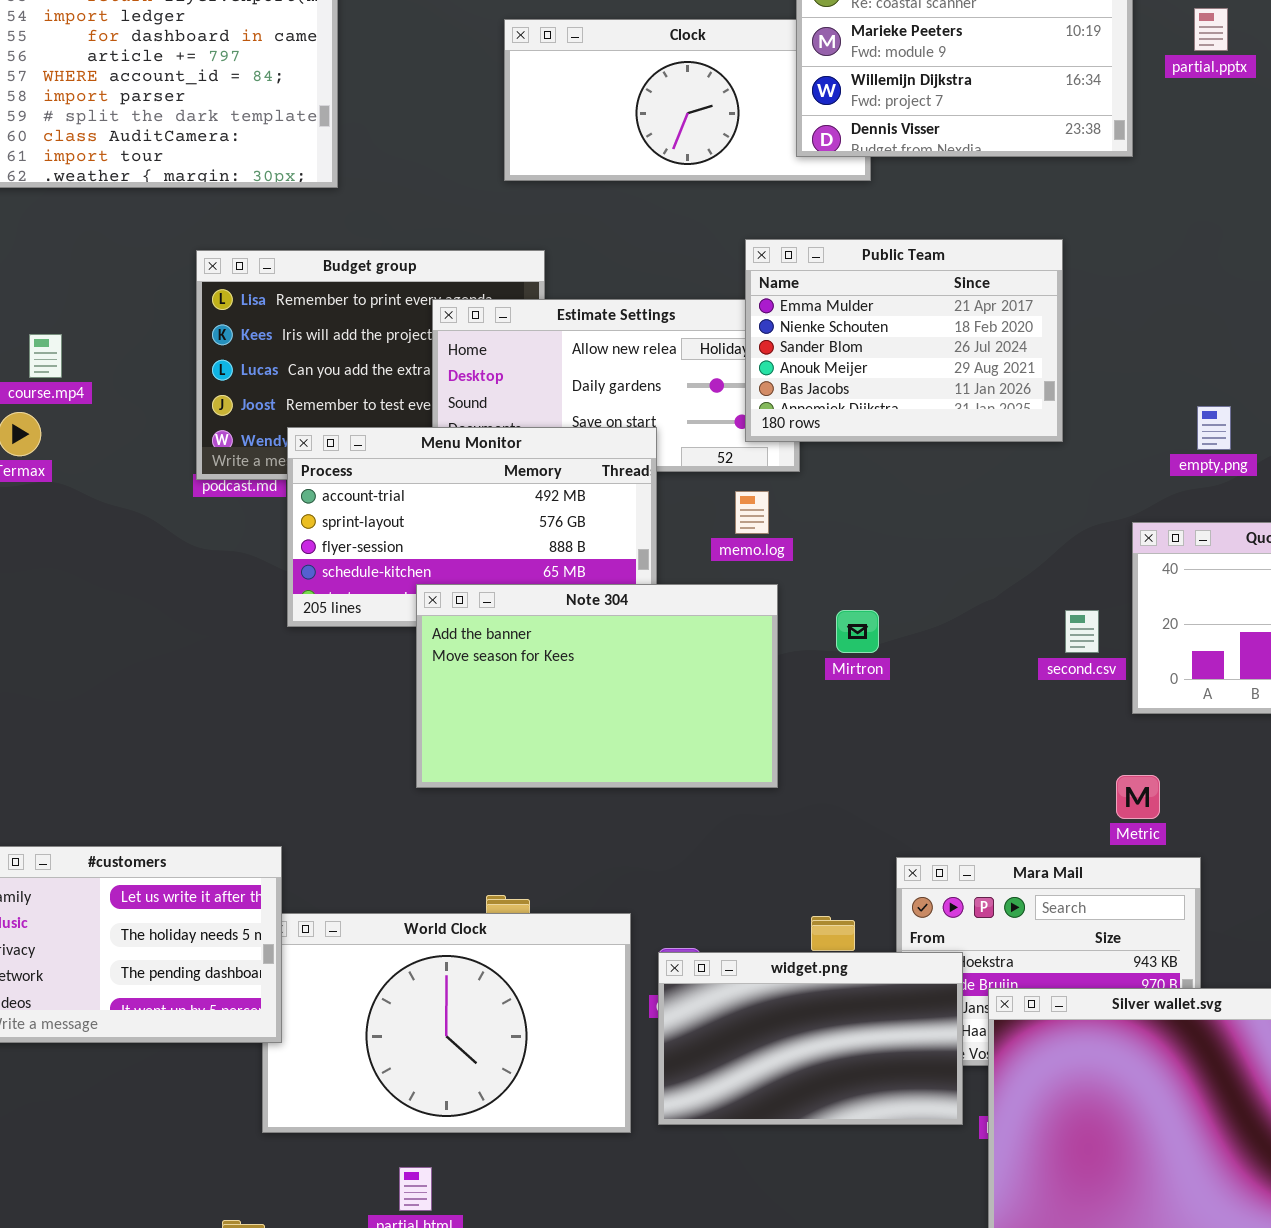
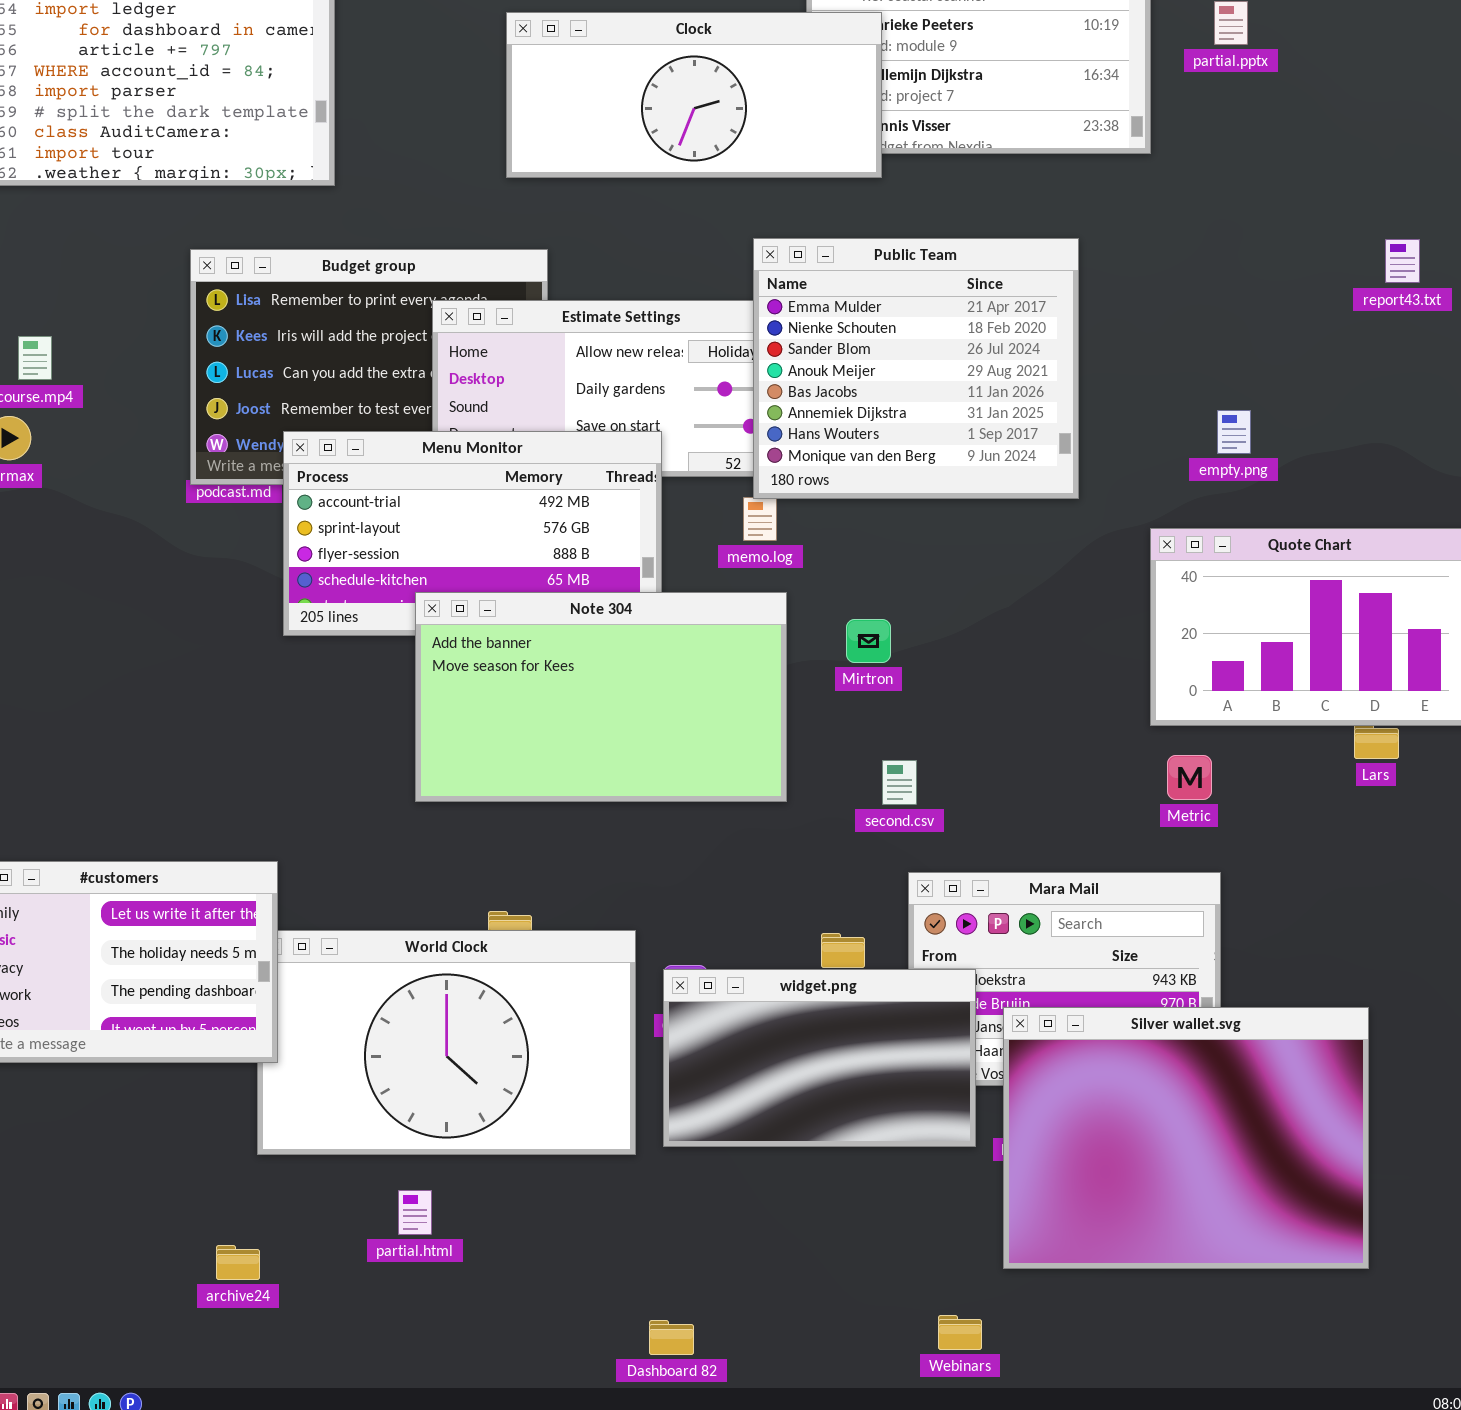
Clock: [504,19,871,181] -> [506,12,882,178], raised
Public Team: [745,239,1063,442] -> [753,238,1079,499], resized
second.csv: [1065,610,1099,653] -> [882,760,917,805], moved
Metric: [1116,775,1160,819] -> [1167,755,1212,800], moved

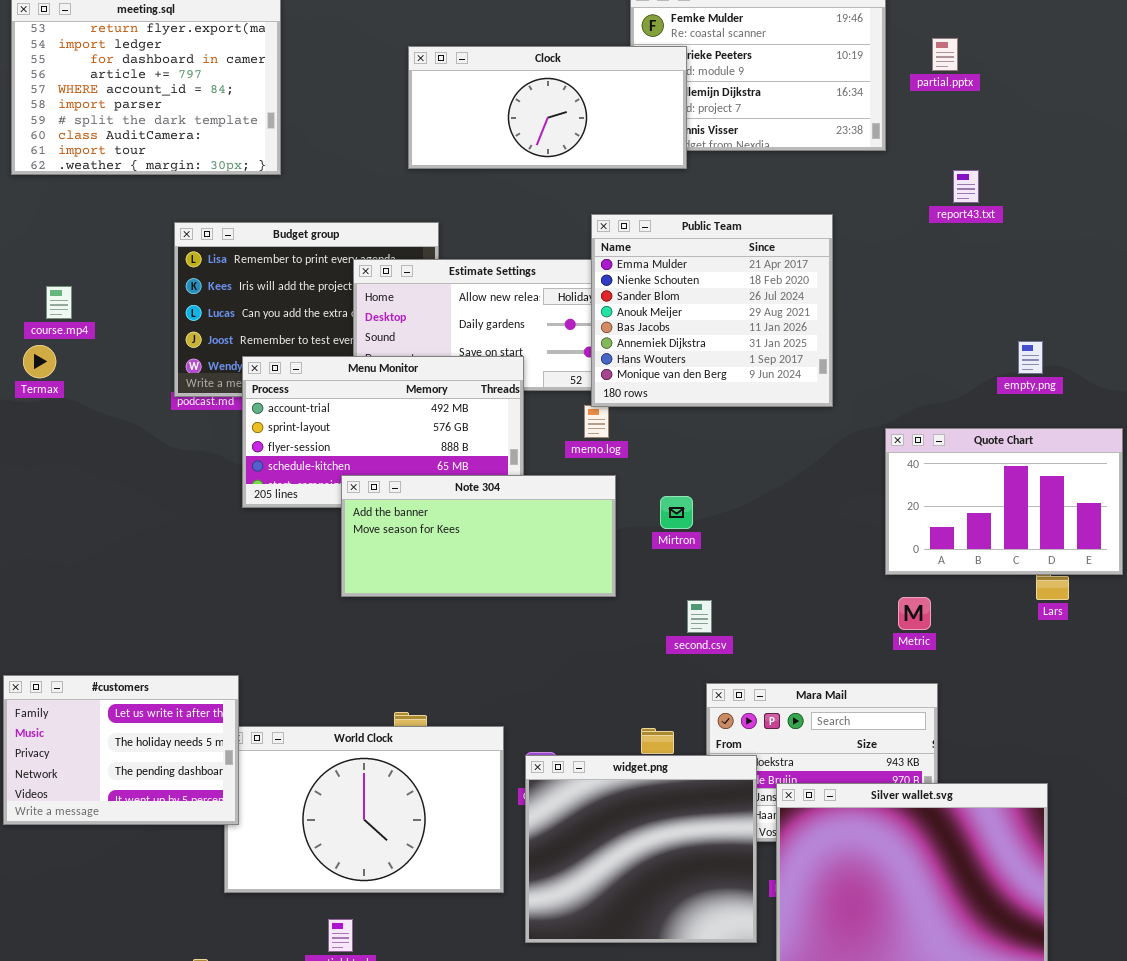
report43.txt: [1385,239,1420,283] -> [953,170,979,203], moved
empty.png: [1217,410,1251,454] -> [1018,341,1043,374], moved
Note 304: [415,592,787,802] -> [341,475,616,597], resized
widget.png: [663,969,976,1147] -> [525,755,757,943], resized

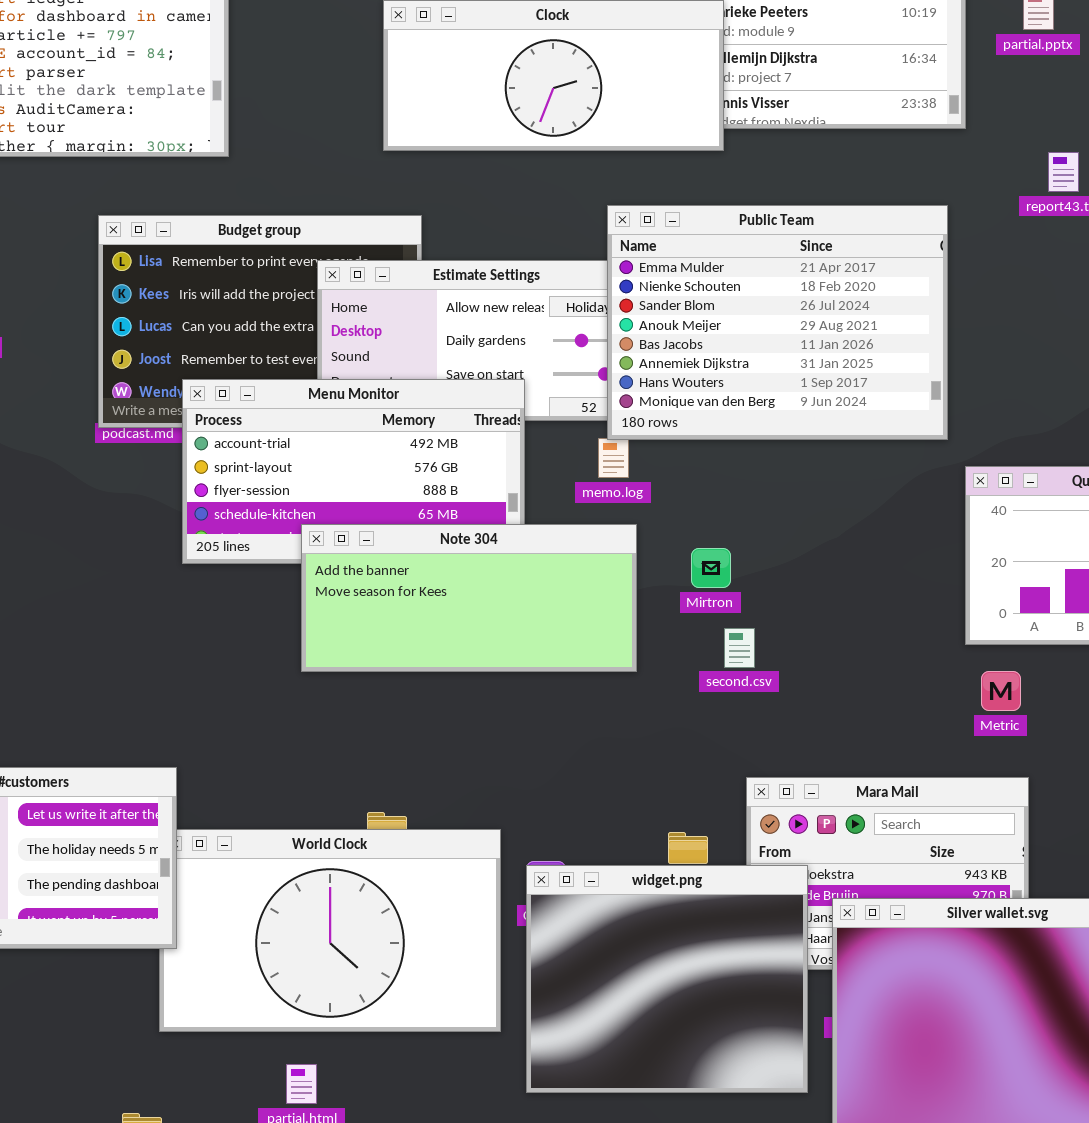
Public Team: [591,214,833,407] -> [607,205,948,440], resized
second.csv: [687,600,712,633] -> [724,628,755,668], moved

